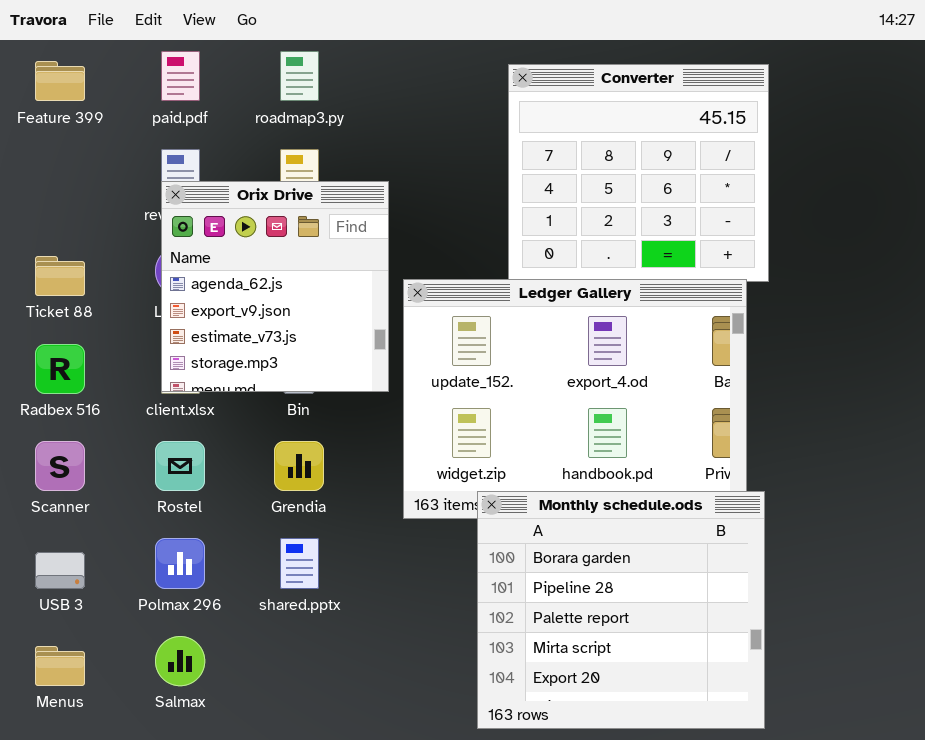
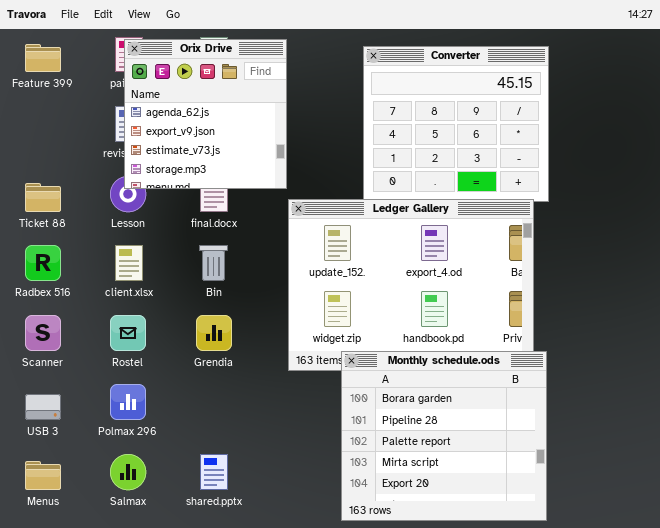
Orix Drive: [161,181,389,392] -> [124,39,287,189], moved
shared.pptx: [280,538,319,589] -> [200,454,228,490], moved

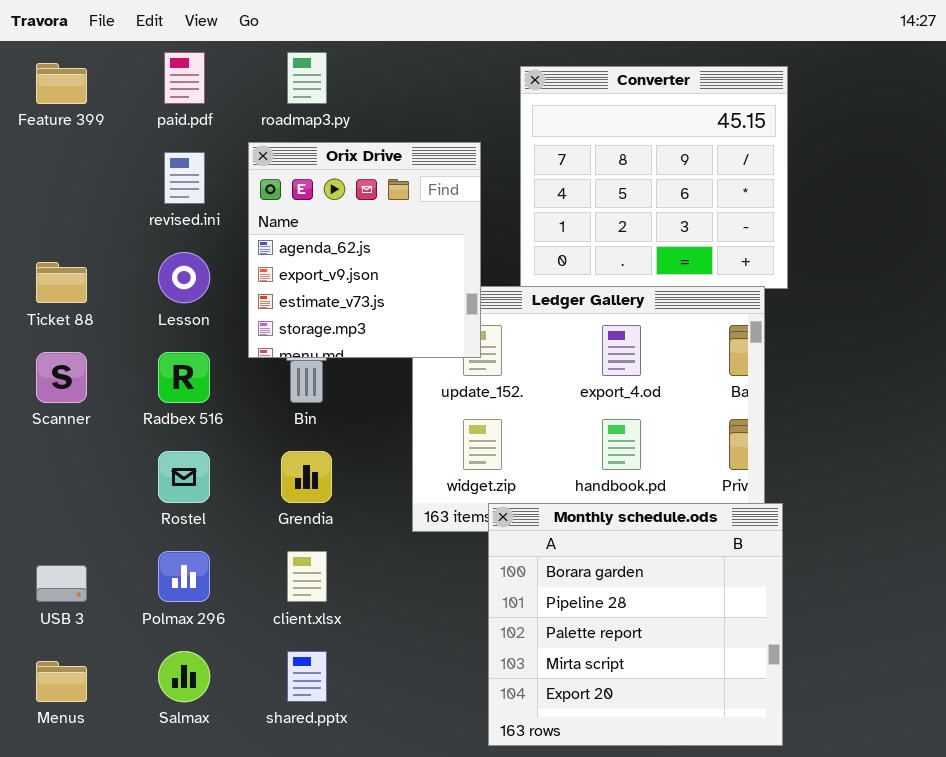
Orix Drive: [124,39,287,189] -> [248,142,481,358], moved
Radbex 516: [25,245,61,281] -> [158,352,210,403], moved
client.xlsx: [115,245,143,281] -> [287,551,327,602], moved
Scanner: [25,315,61,351] -> [36,352,87,403], moved

